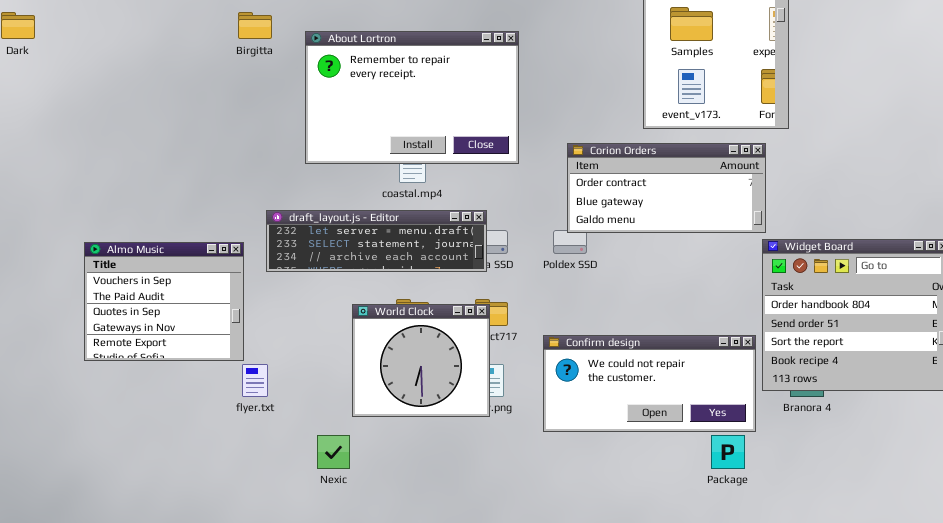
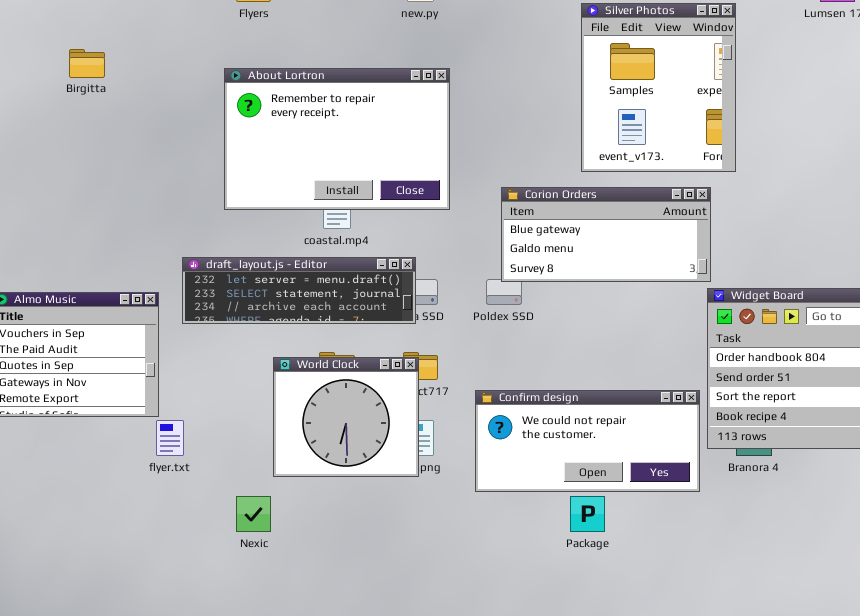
Birgitta: [238,12,272,39] -> [69,49,105,78], moved
Corion Orders: [567,143,766,233] -> [501,187,711,282], scrolled down 1 row
Package: [711,435,745,469] -> [570,496,605,532], moved

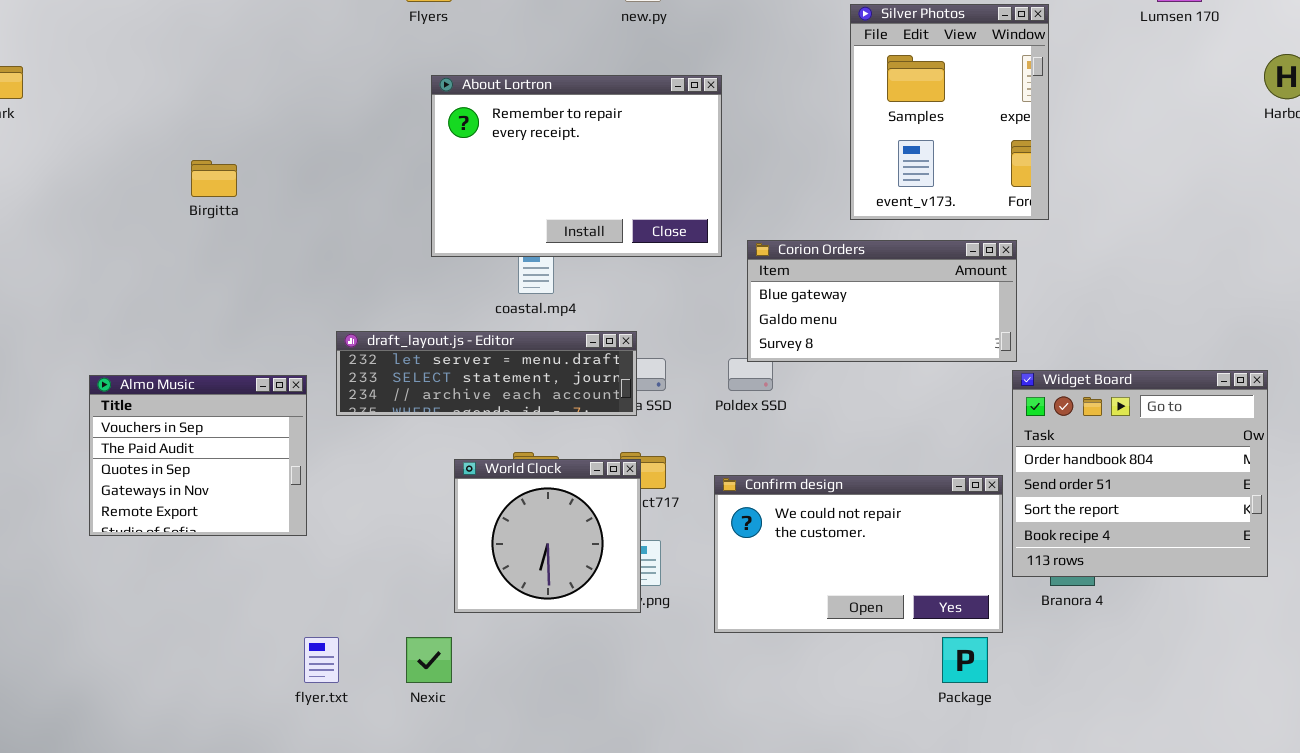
Birgitta: [69,49,105,78] -> [191,160,237,197], moved
About Lortron: [224,68,450,210] -> [431,75,722,257], moved
Confirm design: [475,390,700,492] -> [714,475,1003,633], resized
flyer.txt: [156,420,184,456] -> [304,637,339,683], moved
Package: [570,496,605,532] -> [942,637,988,683], moved

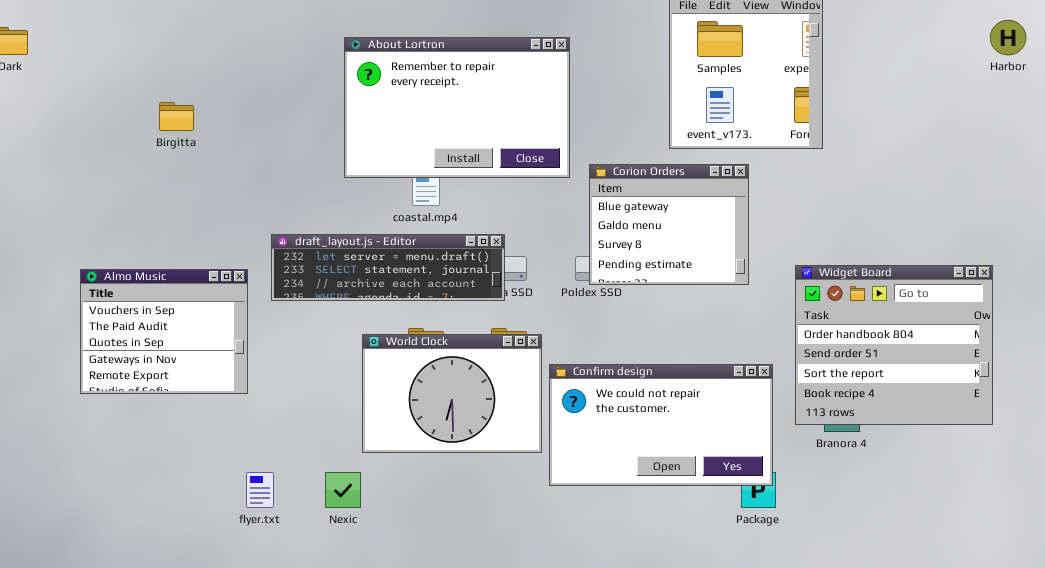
Corion Orders: [747,240,1017,362] -> [589,164,749,285], resized
World Clock: [454,459,641,613] -> [362,334,542,453], resized
Confirm design: [714,475,1003,633] -> [549,364,773,486], moved

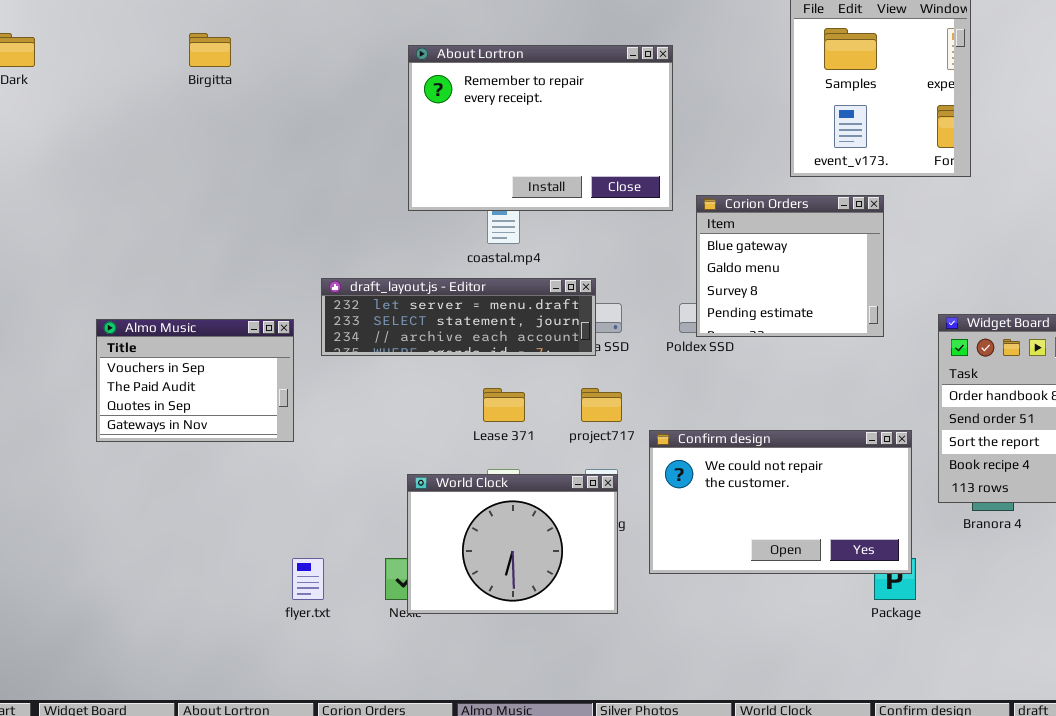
Birgitta: [159,102,194,131] -> [189,33,231,67], moved
Almo Music: [80,269,248,394] -> [96,319,294,442], resized
World Clock: [362,334,542,453] -> [407,474,618,614], moved

